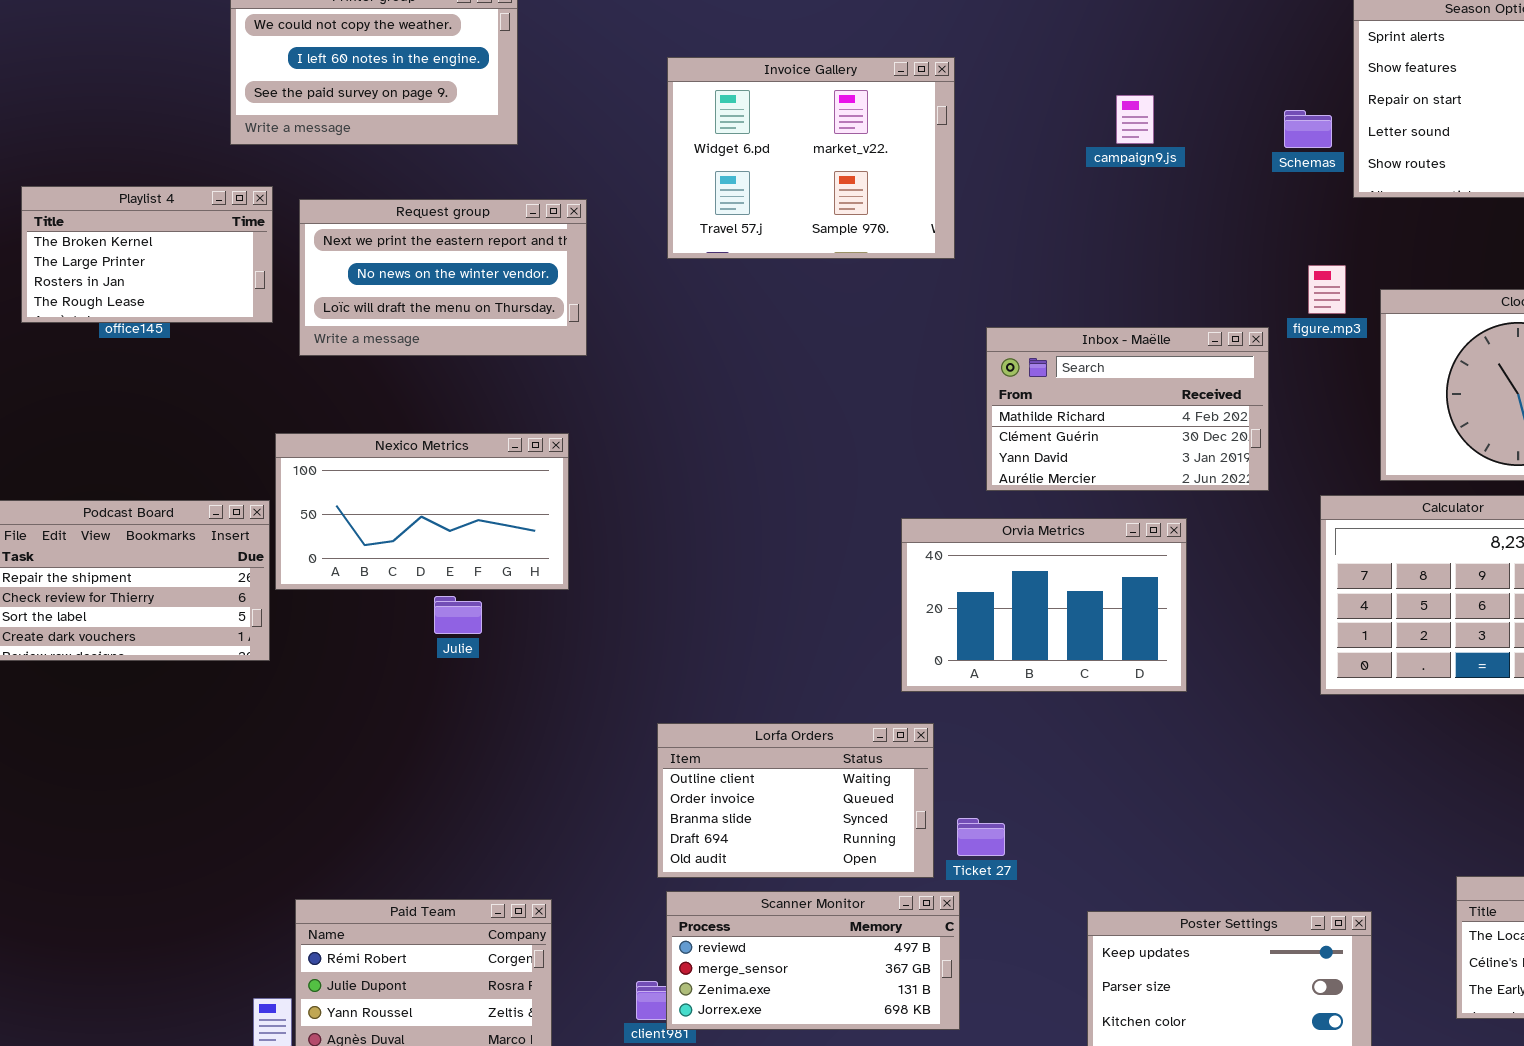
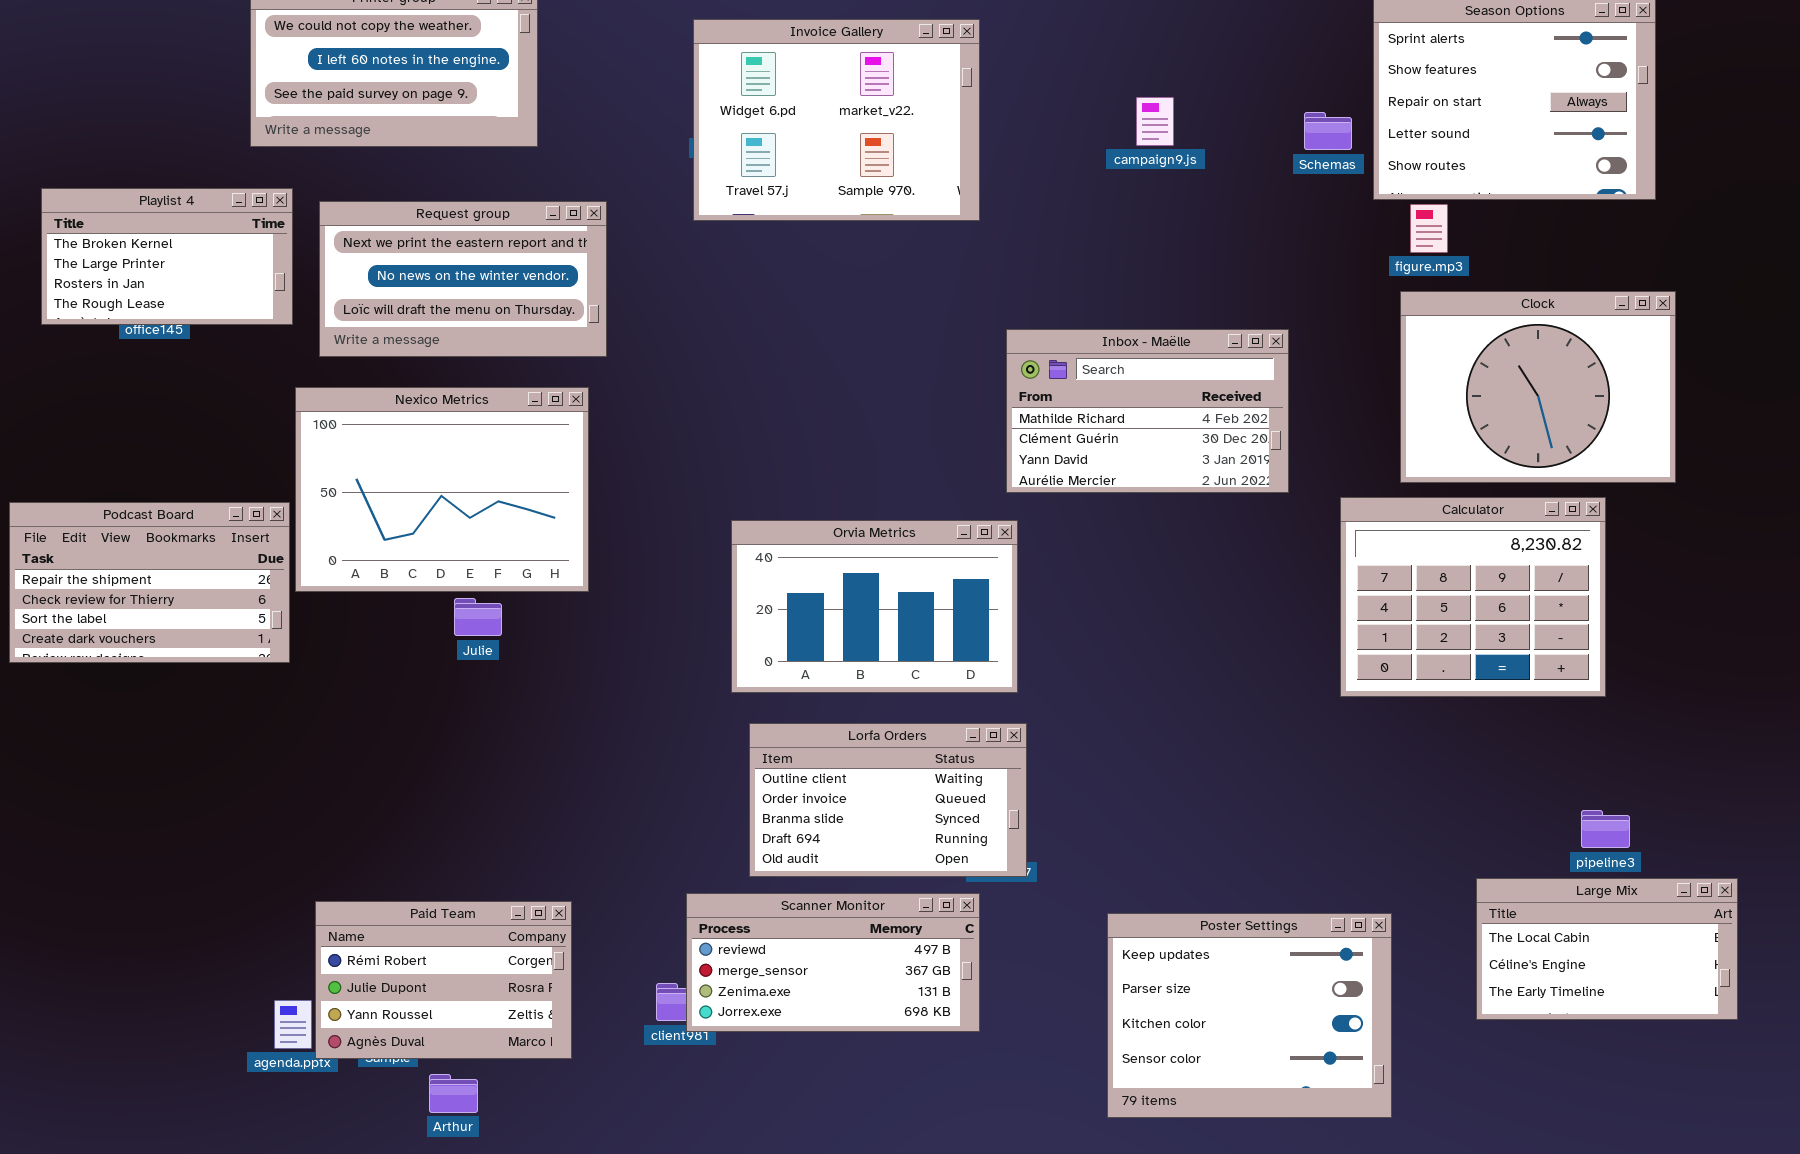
Invoice Gallery: [667,57,955,259] -> [693,19,980,221], moved
figure.mp3: [1308,265,1346,314] -> [1410,204,1448,253], moved
Nexico Metrics: [275,433,569,590] -> [295,387,589,592], resized
Orvia Metrics: [901,518,1187,692] -> [731,520,1018,693], moved
Lorfa Orders: [657,723,934,878] -> [749,723,1027,877], moved

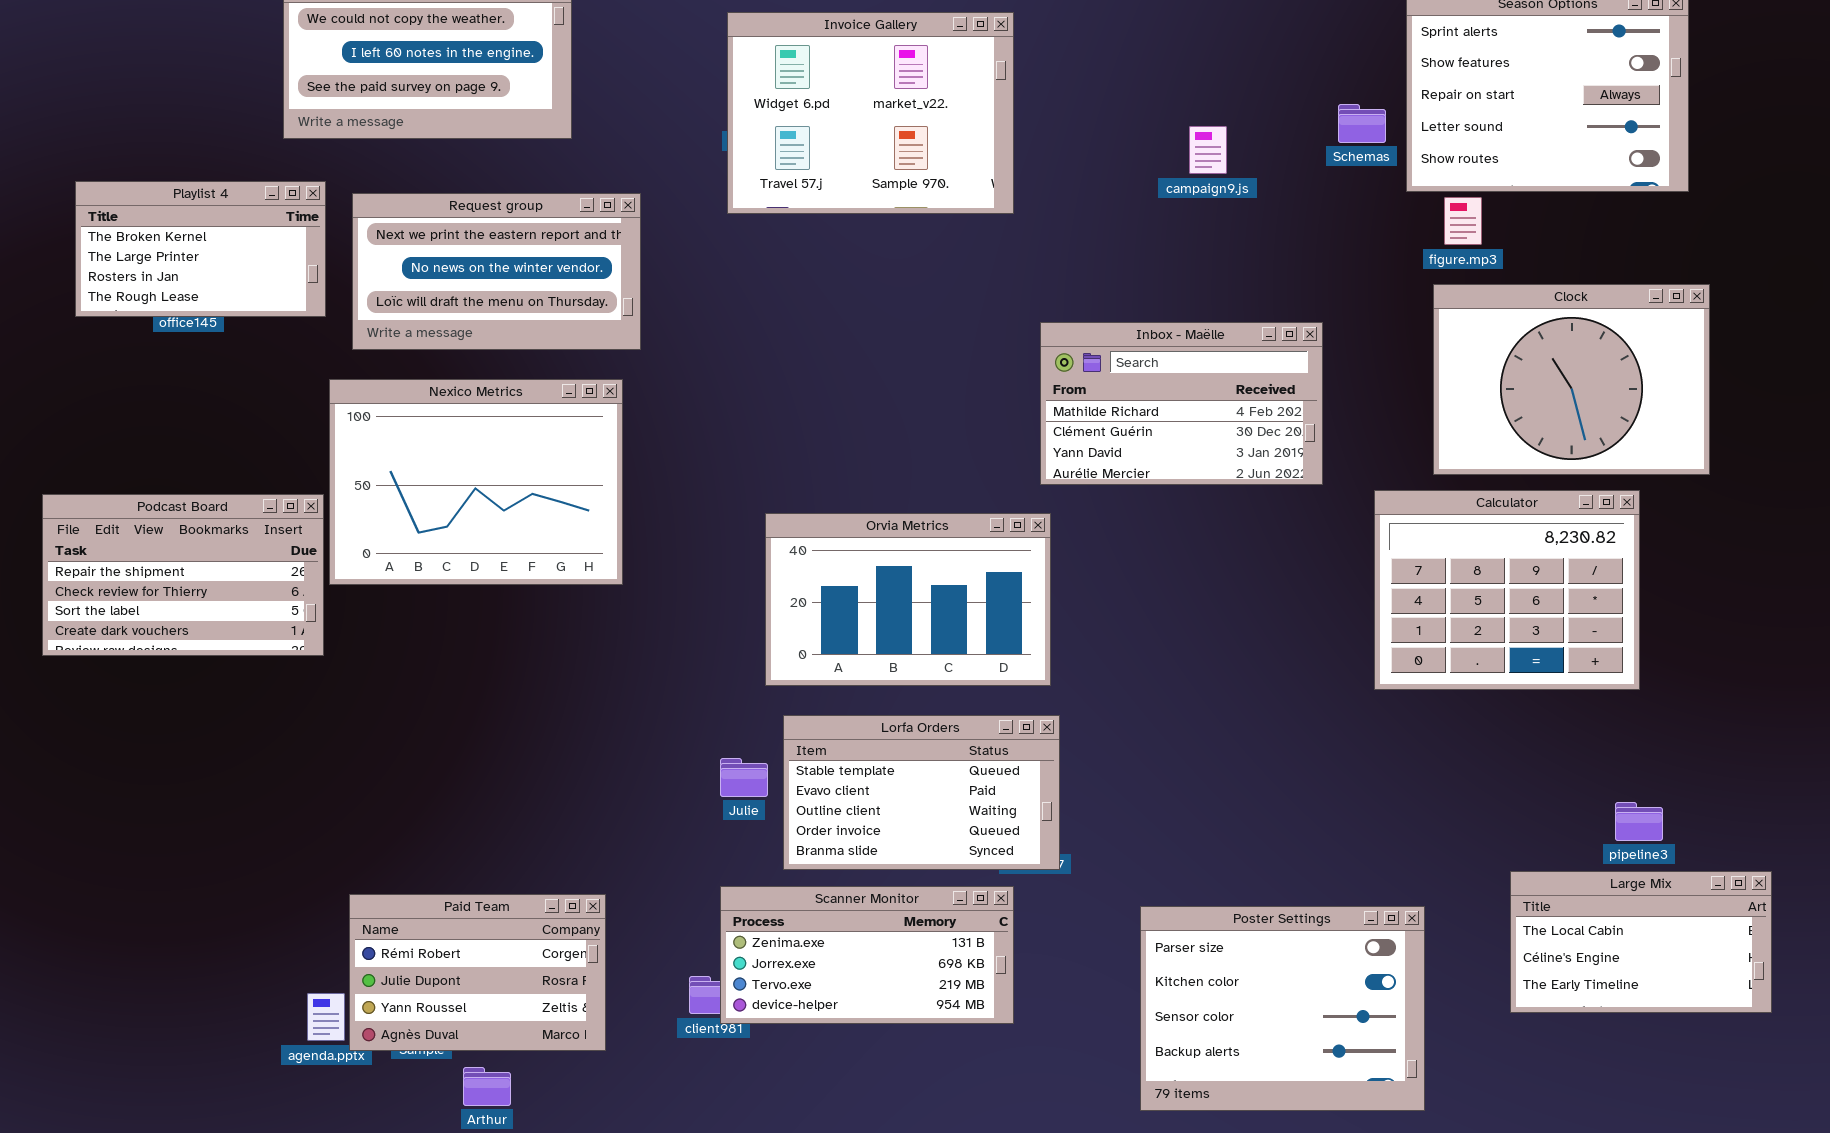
campaign9.js: [1136,97,1174,146] -> [1189,126,1227,174], moved
Julie: [454,598,502,636] -> [720,758,768,797], moved
Lorfa Orders: [749,723,1027,877] -> [783,715,1060,870], scrolled up 2 rows
Scanner Monitor: [686,893,980,1032] -> [720,886,1014,1024], scrolled down 2 rows
Poster Settings: [1107,913,1392,1118] -> [1140,906,1425,1111], scrolled down 1 row

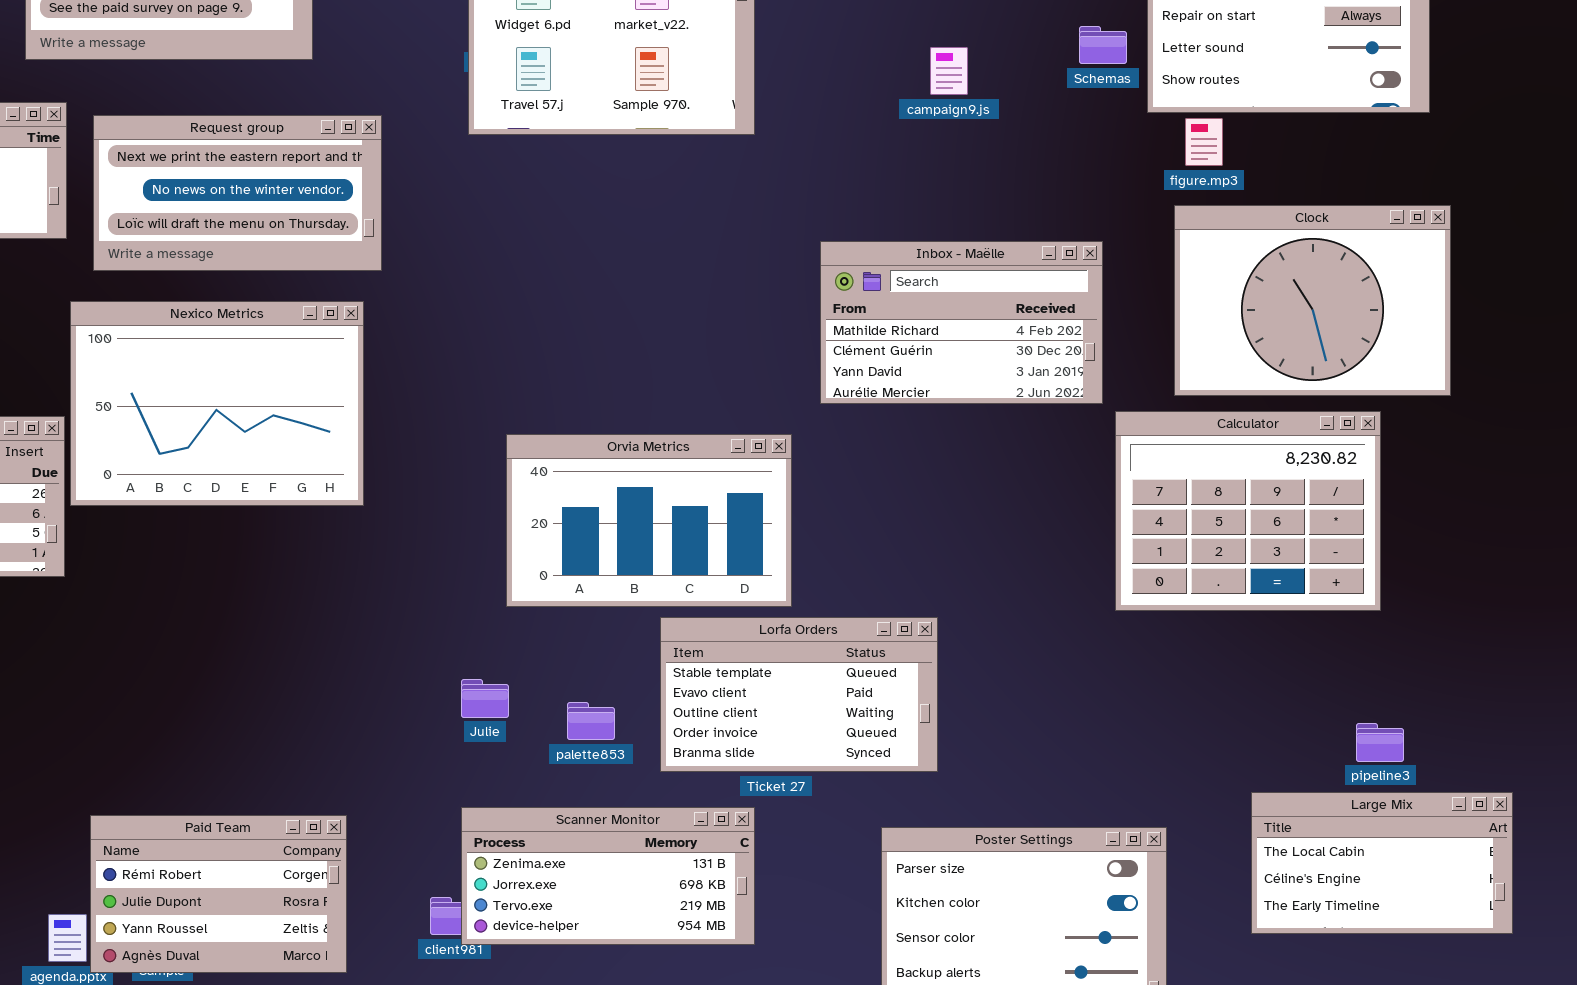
Inbox - Maëlle: [1040,322,1323,485] -> [820,241,1103,404], moved
Lorfa Orders: [783,715,1060,870] -> [660,617,938,772], moved

